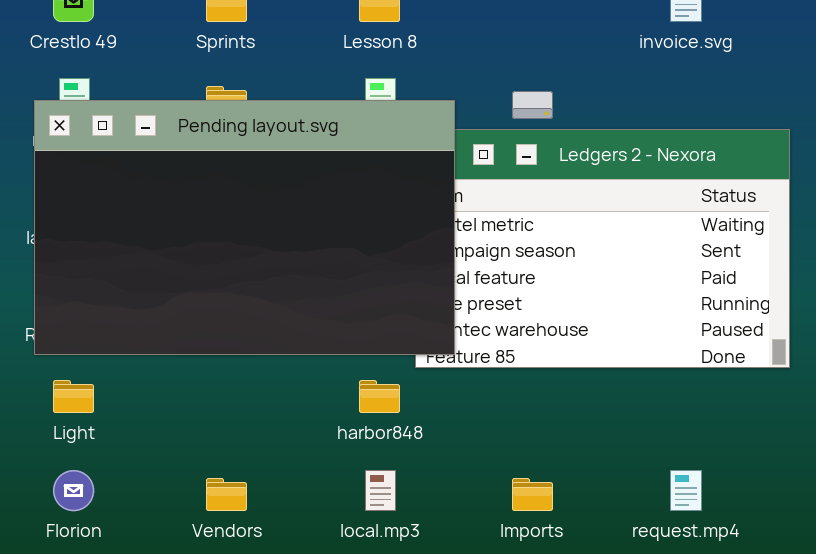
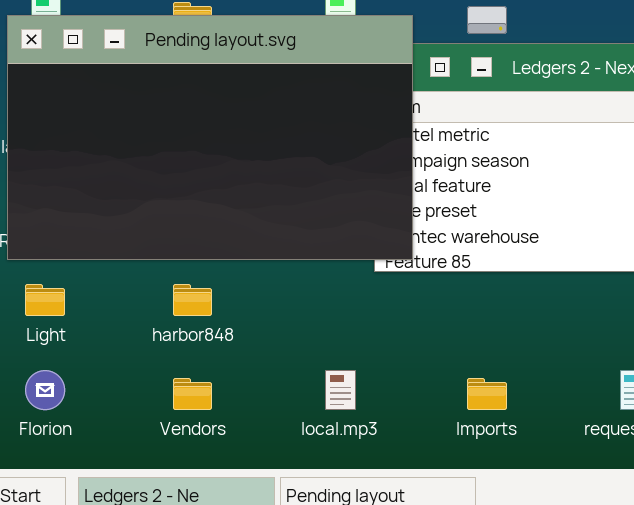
harbor848: [359,380,400,413] -> [173,284,212,316], moved

